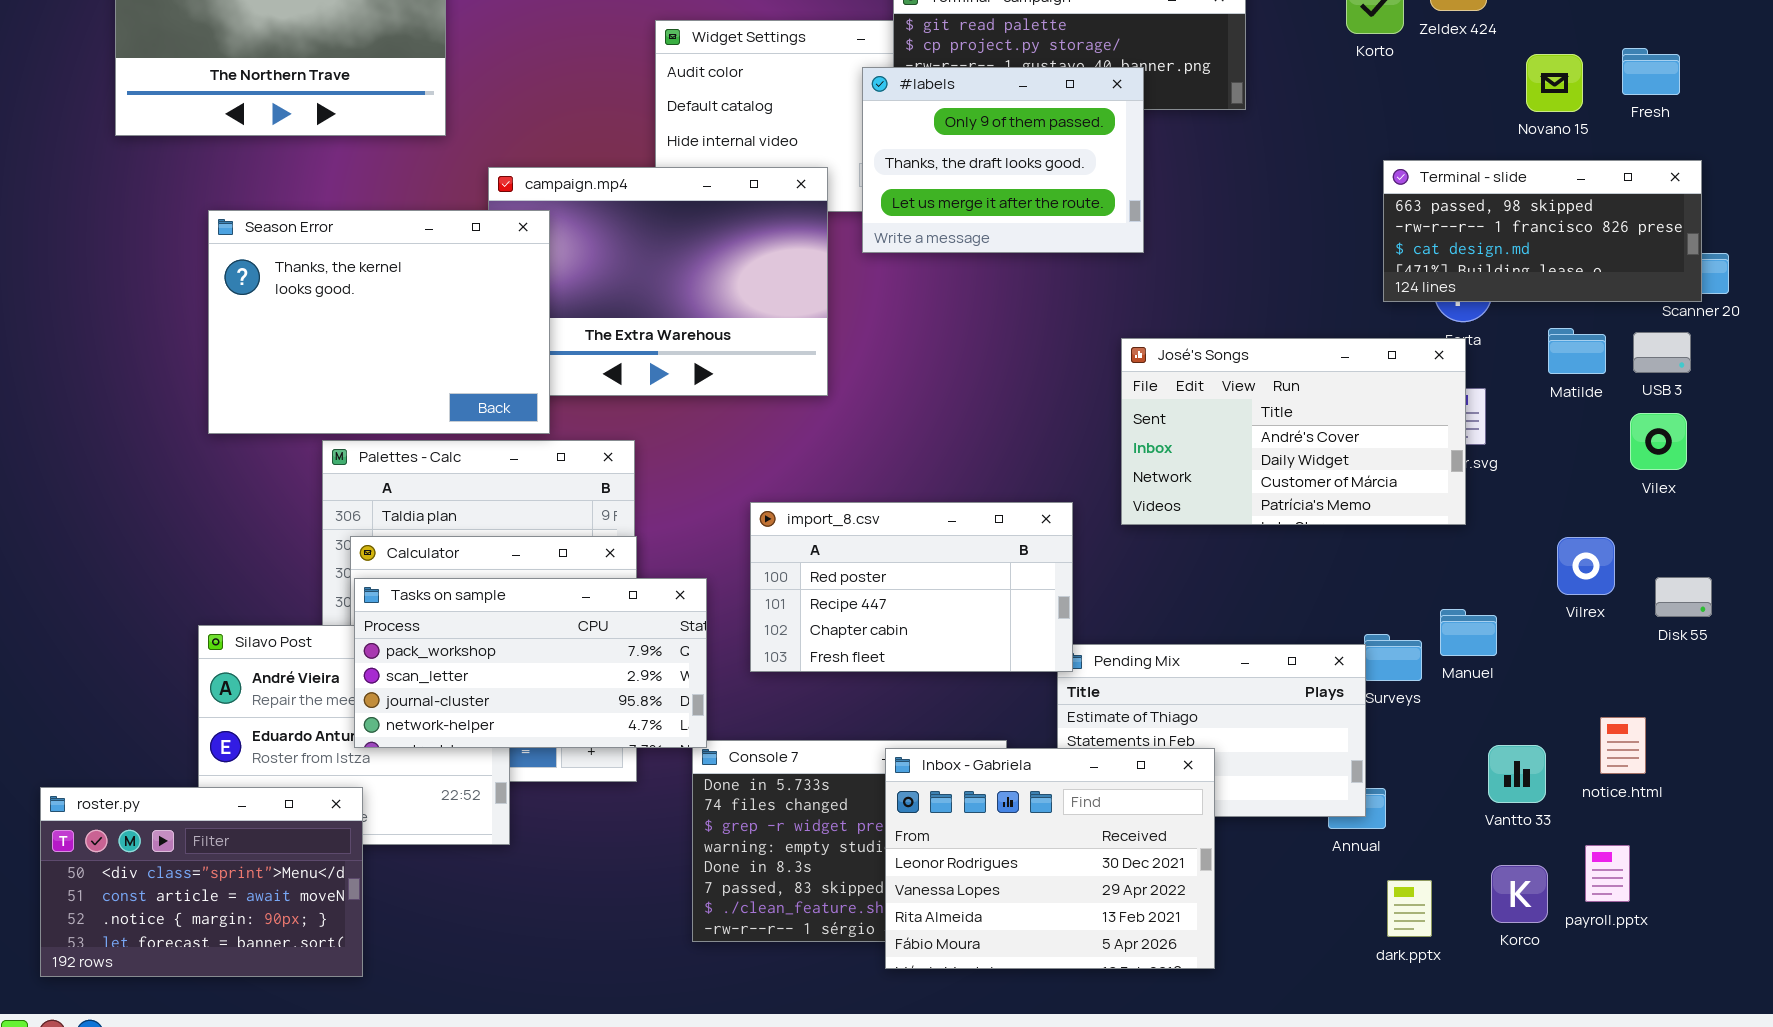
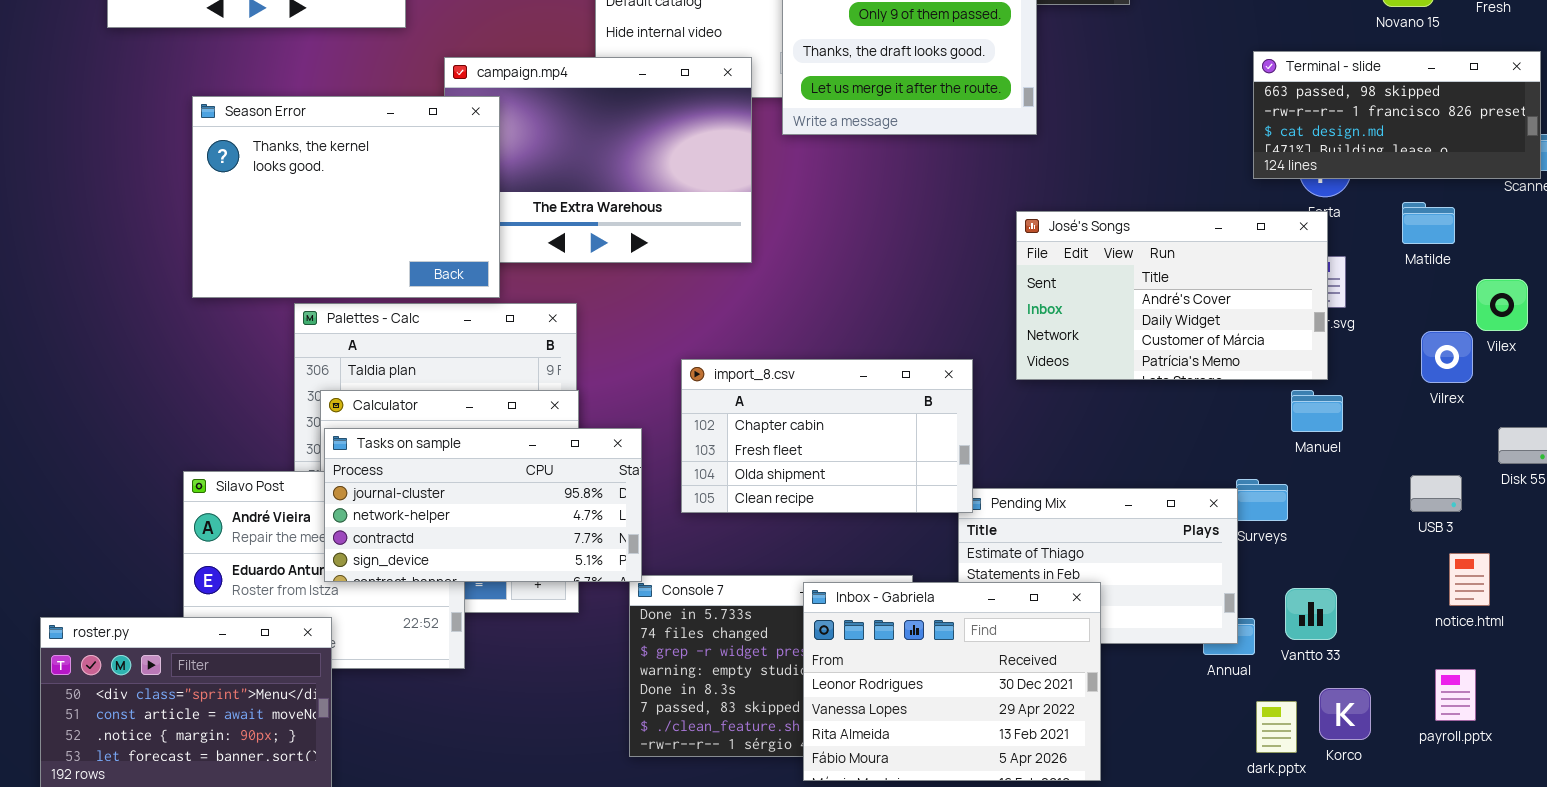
USB 3: [1633,332,1691,373] -> [1410,475,1462,512], moved
import_8.csv: [750,502,1073,672] -> [681,359,973,513], scrolled down 2 rows
Vilrex: [1557,537,1615,595] -> [1421,331,1473,383], moved
Tasks on sample: [354,578,707,748] -> [324,428,642,582], scrolled down 2 rows
Manuel: [1440,609,1497,656] -> [1291,390,1343,432], moved
Vantto 33: [1488,745,1546,803] -> [1285,588,1337,640], moved
Korco: [1491,865,1548,923] -> [1319,688,1371,740], moved

